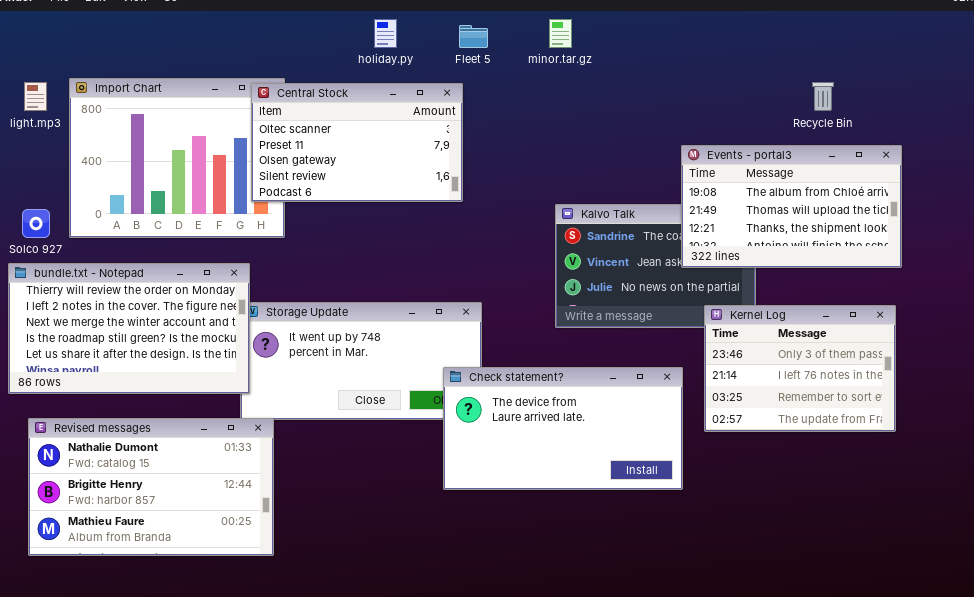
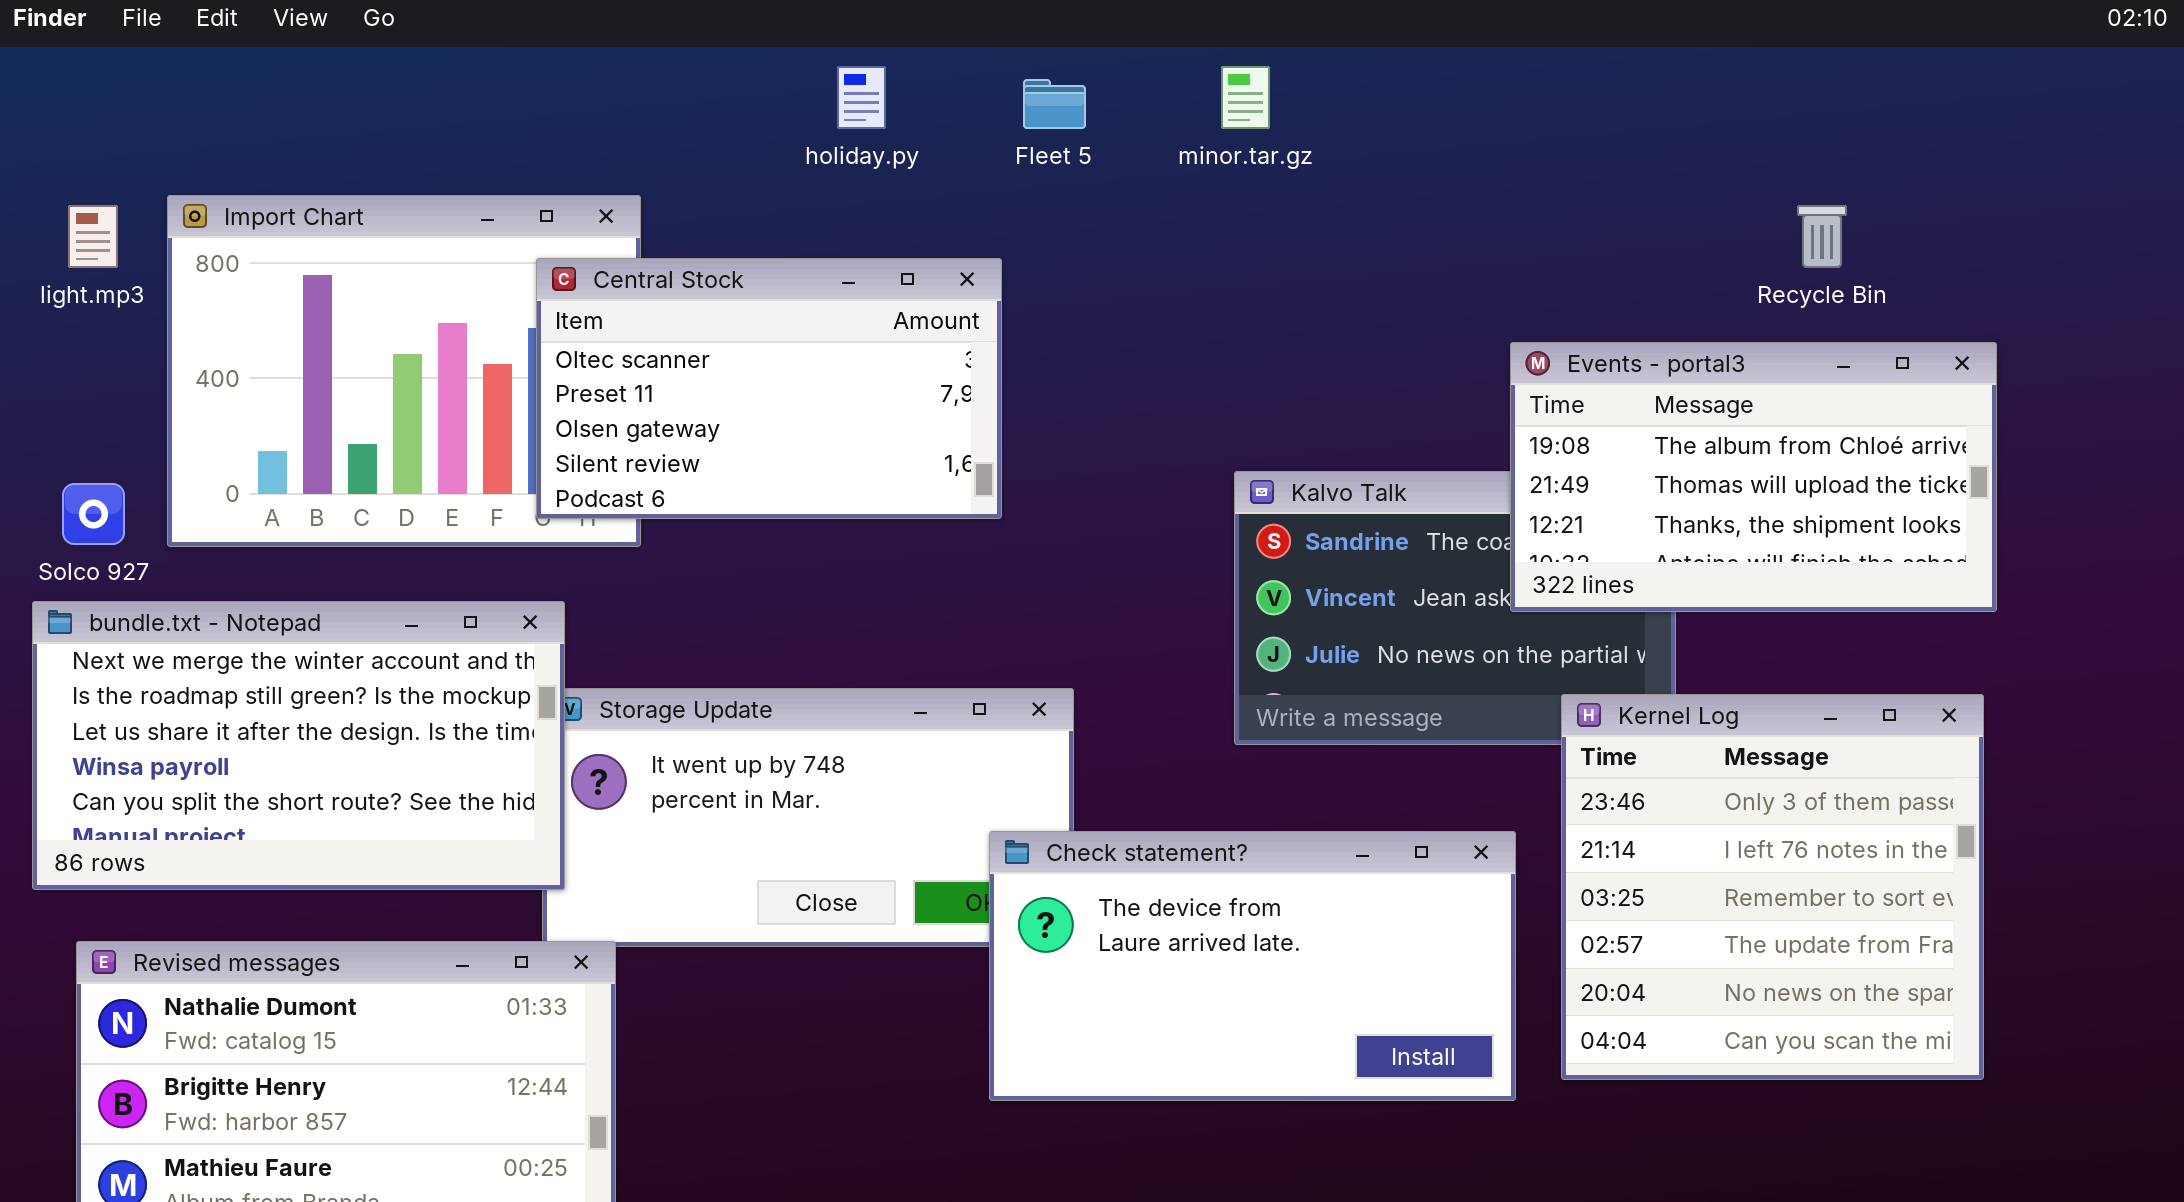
Central Stock: [251,83,463,202] -> [536,258,1002,519], moved
bundle.txt - Notepad: [8,263,250,394] -> [32,601,565,890], scrolled down 2 rows
Kernel Log: [704,305,896,432] -> [1561,694,1984,1080], resized

